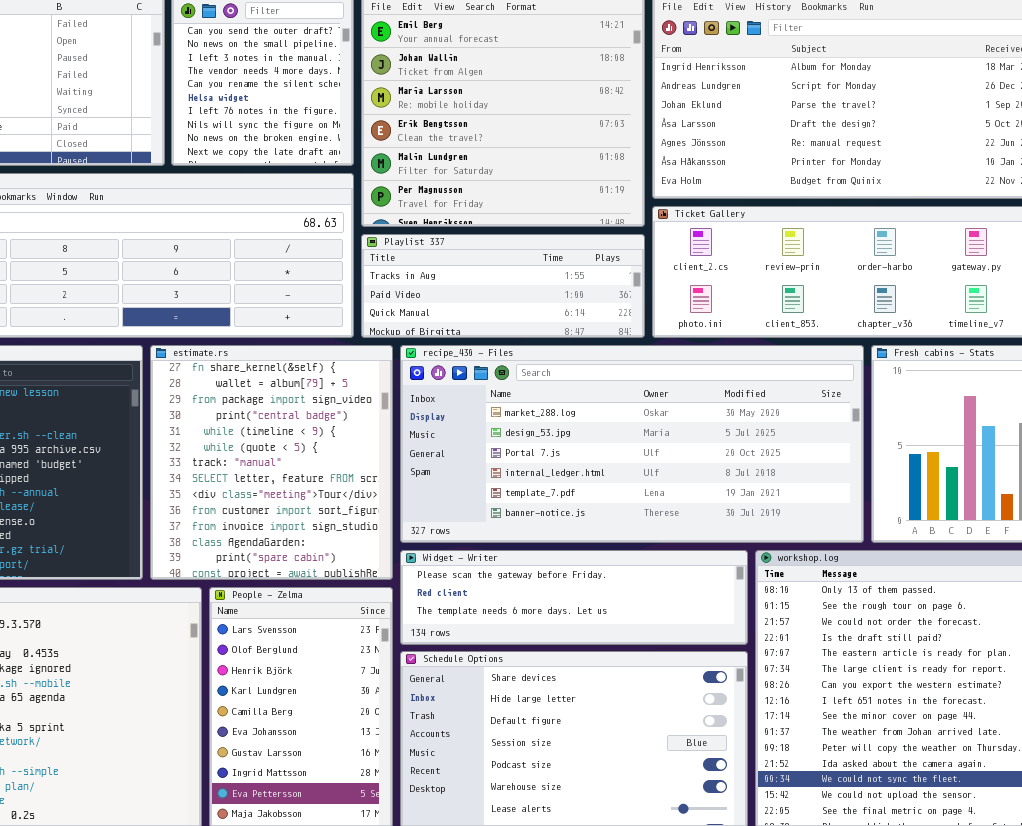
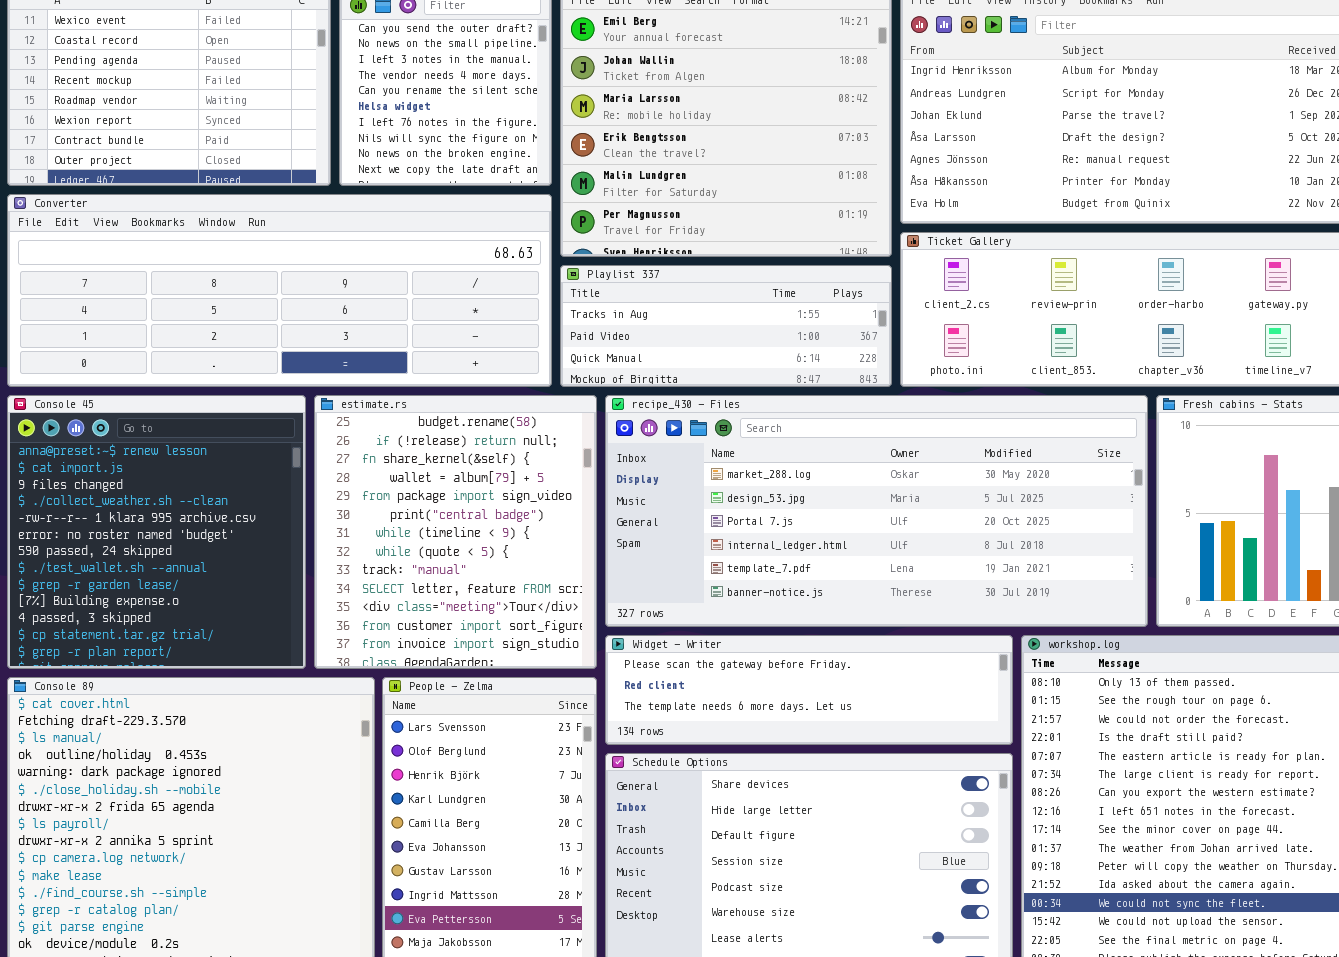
estimate.rs: [150,345,393,580] -> [314,395,597,669], scrolled up 2 rows

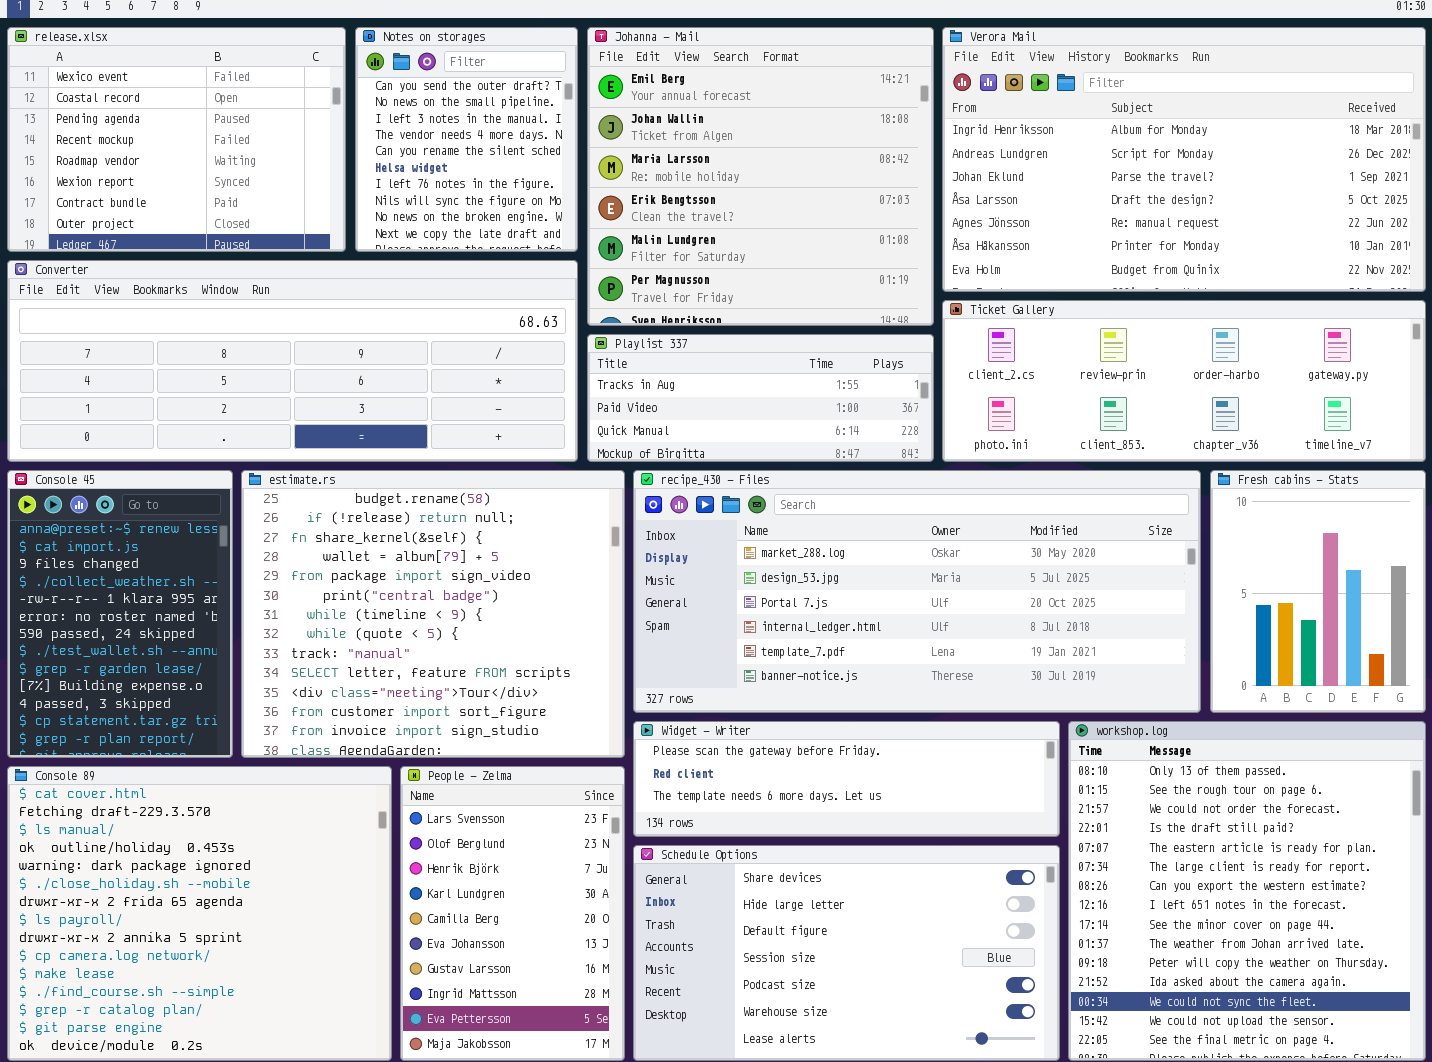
Console 45: [7,395,306,669] -> [7,470,233,758], resized
estimate.rs: [314,395,597,669] -> [241,470,625,758], resized

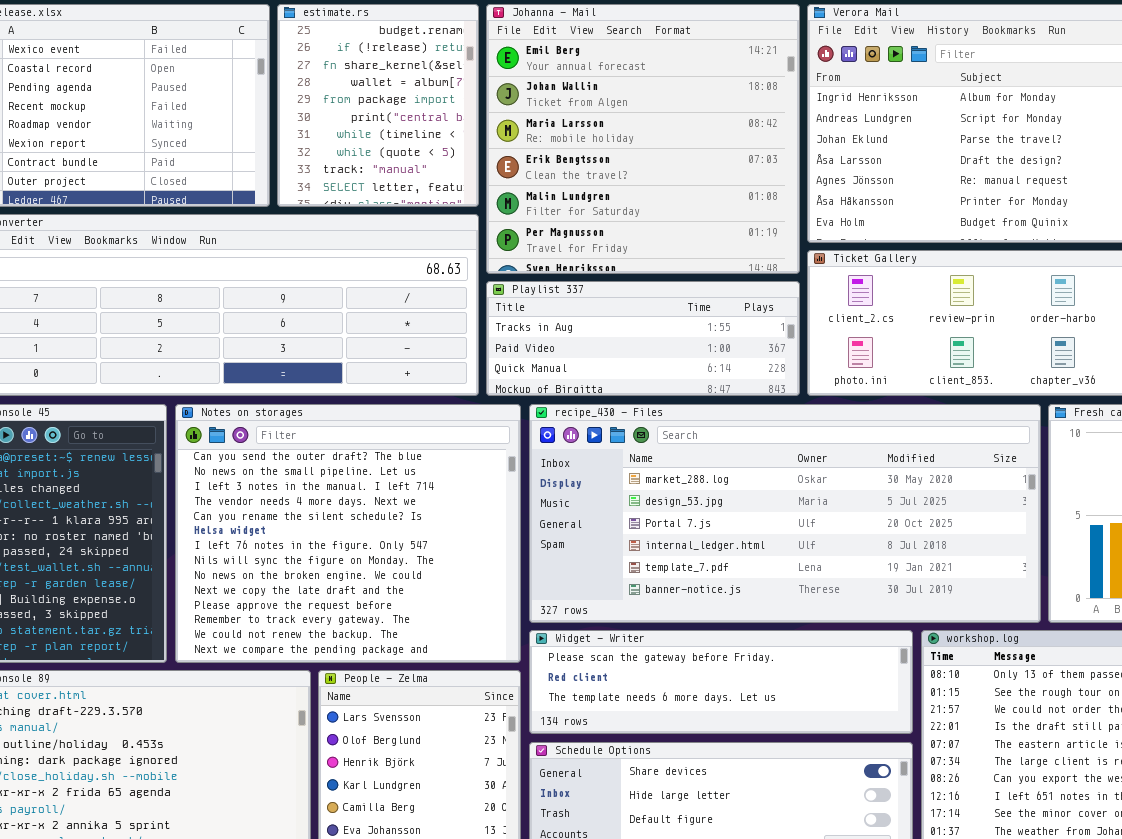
Notes on storages: [355,27,578,252] -> [175,404,521,663], moved, resized
estimate.rs: [241,470,625,758] -> [277,4,479,207], moved, resized

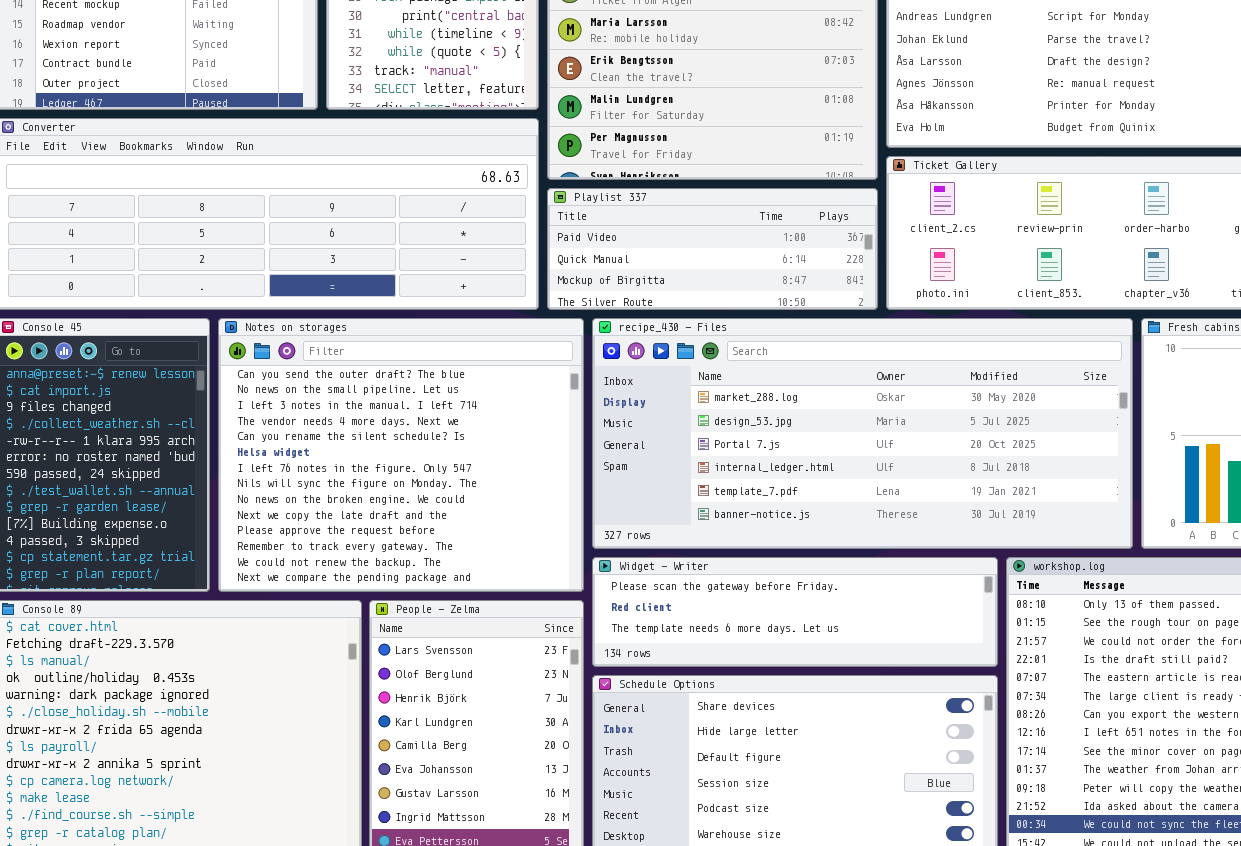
Playlist 337: [486,281,800,396] -> [547,188,878,310], scrolled down 1 row

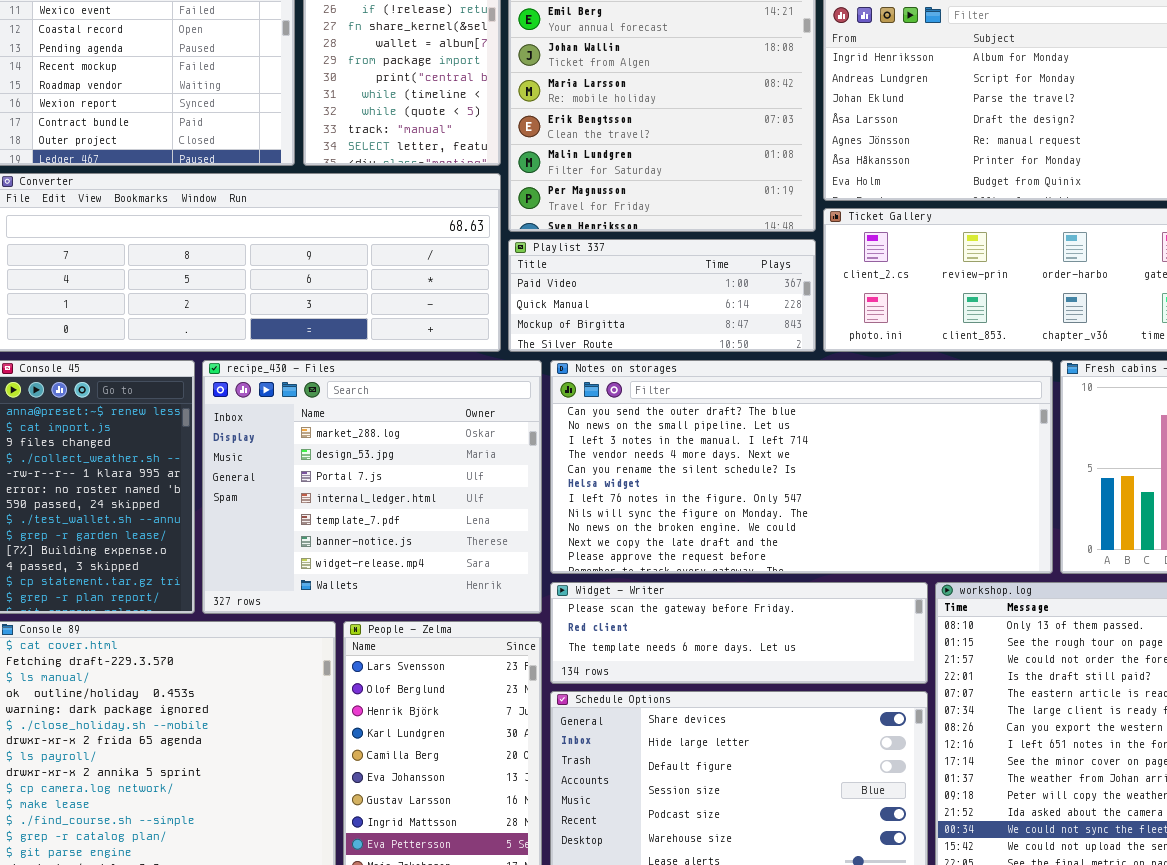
Notes on storages: [218,318,584,592] -> [550,360,1053,574], moved, resized
recipe_430 - Files: [592,318,1133,549] -> [202,360,542,614], moved, resized

